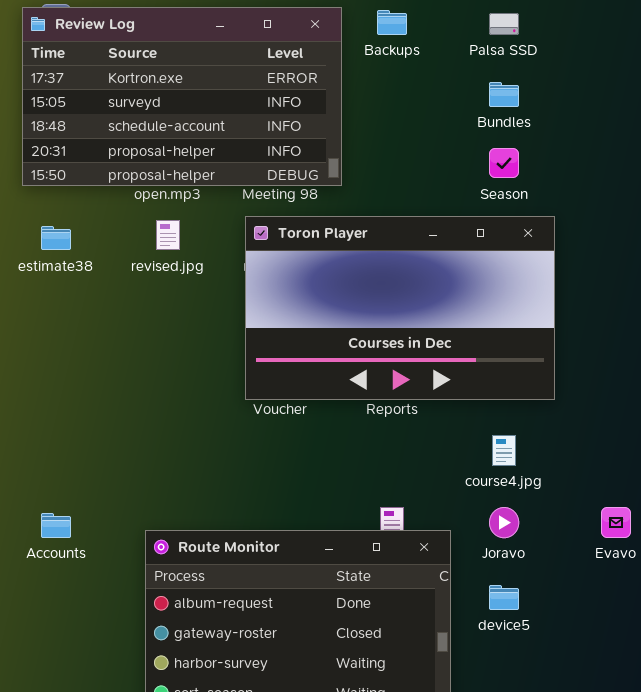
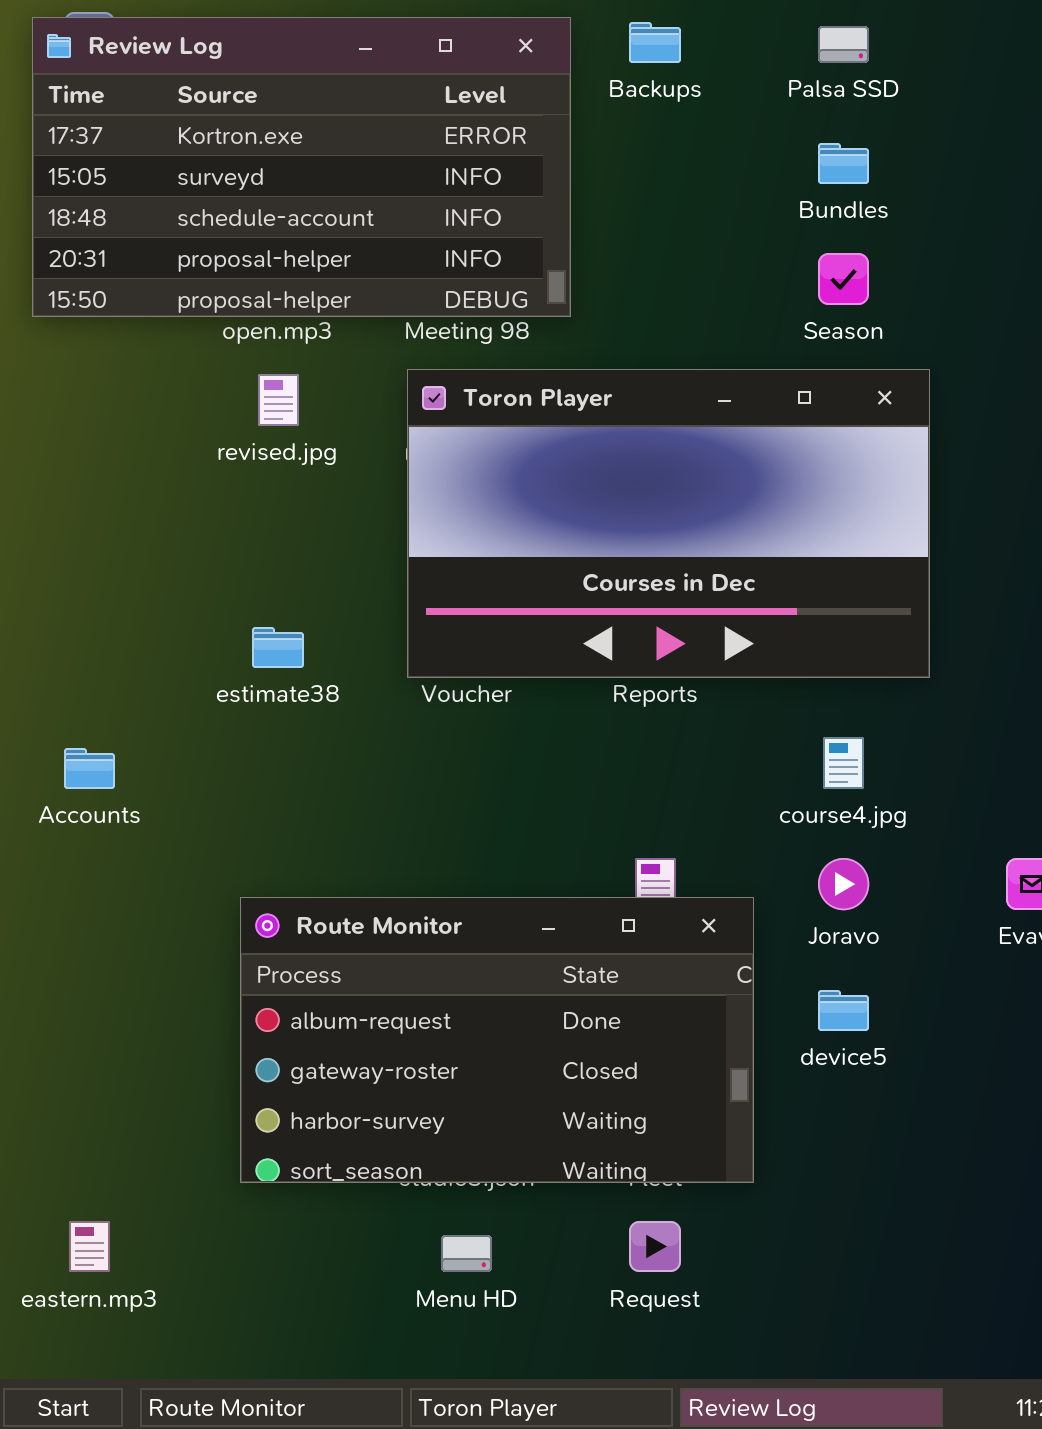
estimate38: [41,226,71,250] -> [252,627,304,668], moved
Accounts: [41,513,71,538] -> [64,748,115,789], moved

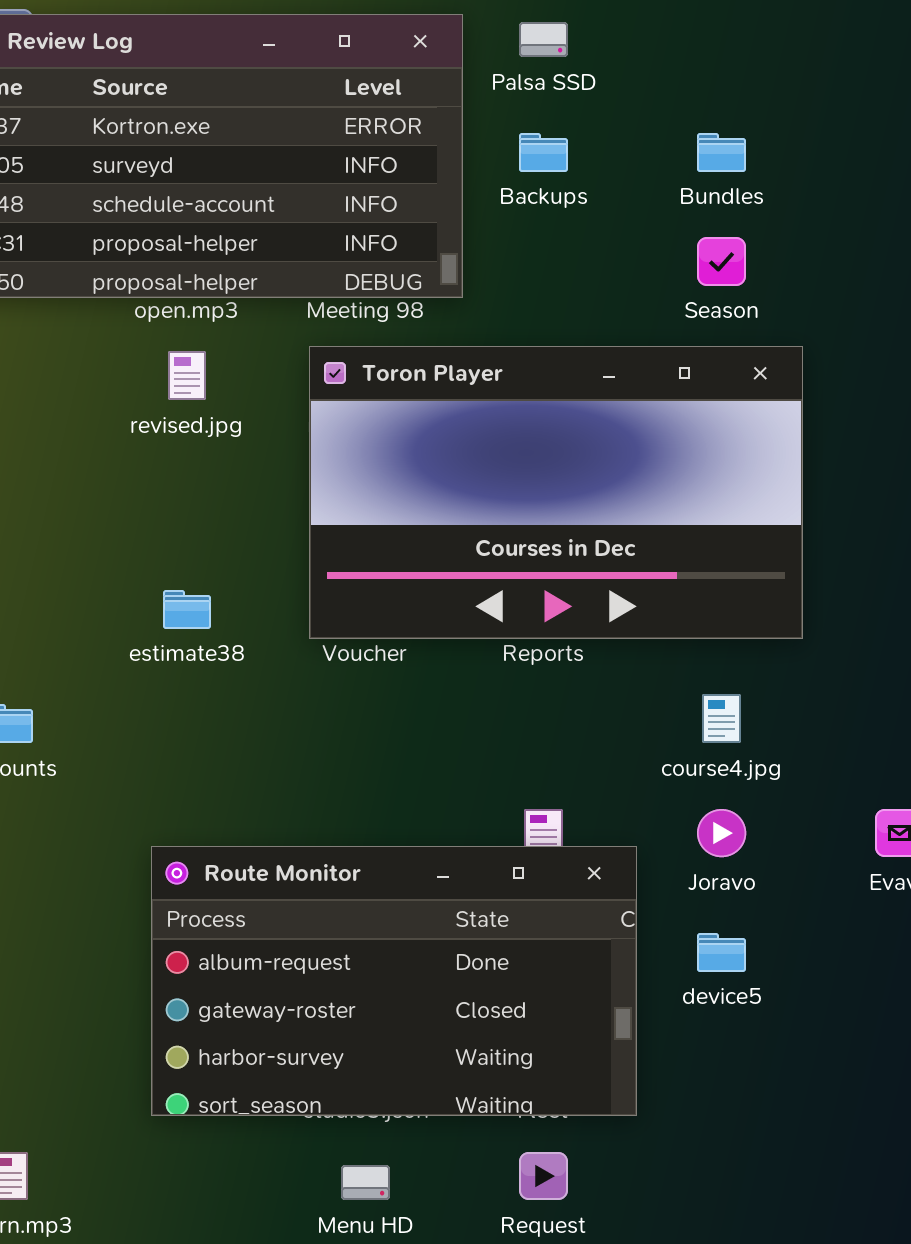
Backups: [629,22,681,63] -> [519,133,568,172], moved
Palsa SSD: [818,26,869,63] -> [519,22,568,57], moved

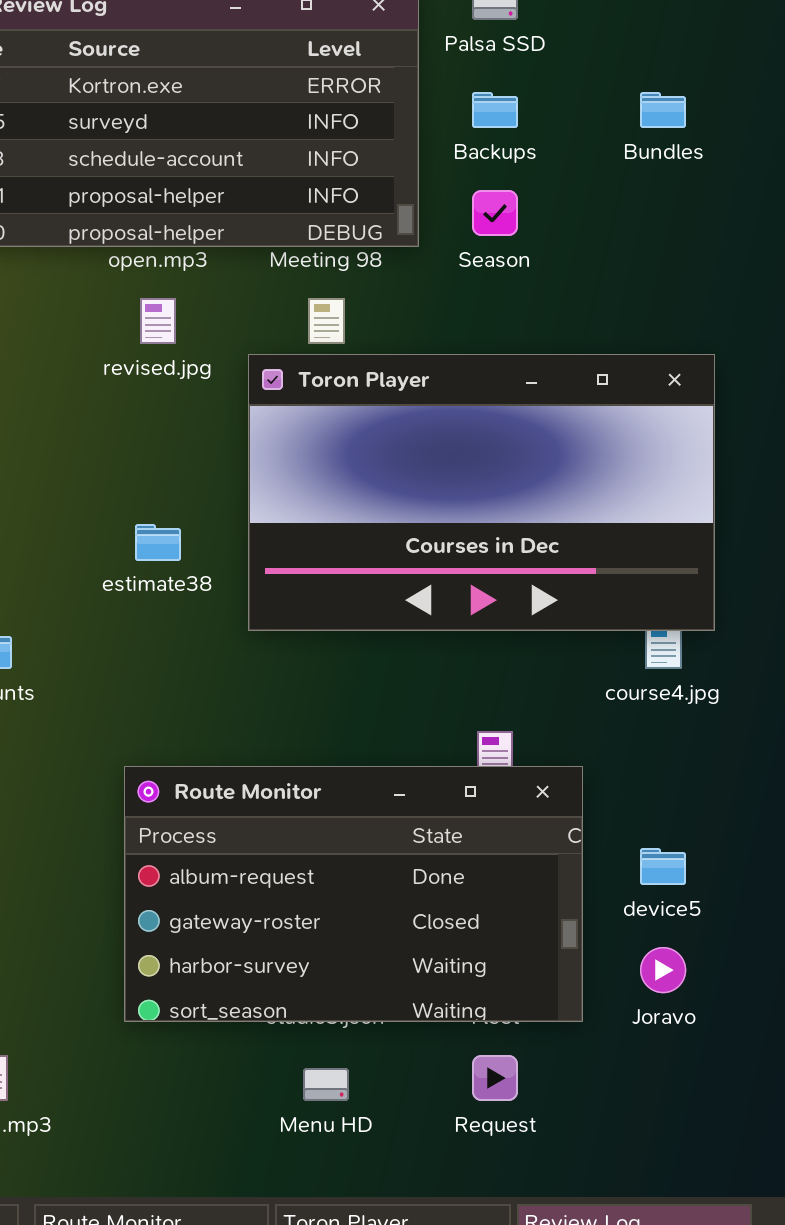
Season: [697,237,746,286] -> [472,190,518,236], moved
Toron Player: [309,346,803,639] -> [248,354,715,631], moved
Joravo: [697,809,746,857] -> [640,947,686,993], moved

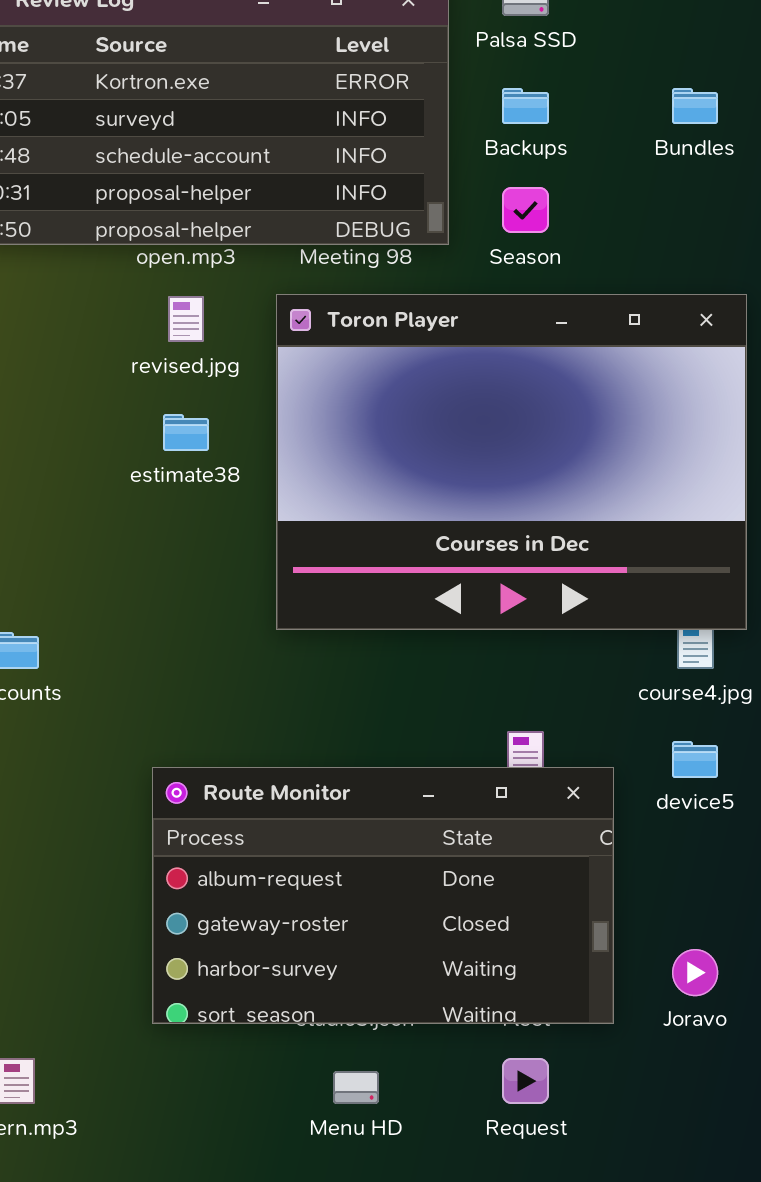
Toron Player: [248,354,715,631] -> [276,294,747,630], resized
estimate38: [135,524,181,561] -> [163,414,209,451], moved
device5: [640,848,686,885] -> [672,741,718,778], moved

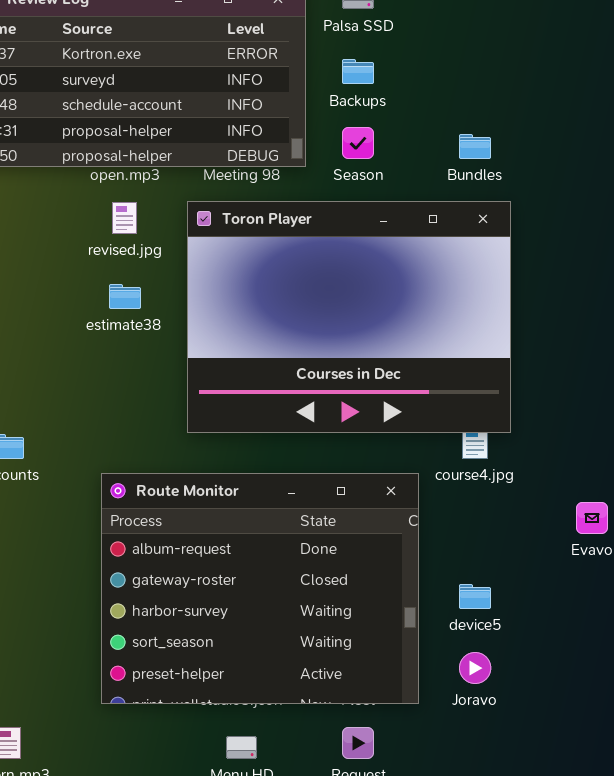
Bundles: [672,88,718,124] -> [459,134,491,159], moved
device5: [672,741,718,778] -> [459,584,491,609], moved
Route Monitor: [152,767,614,1024] -> [101,473,419,704], resized

